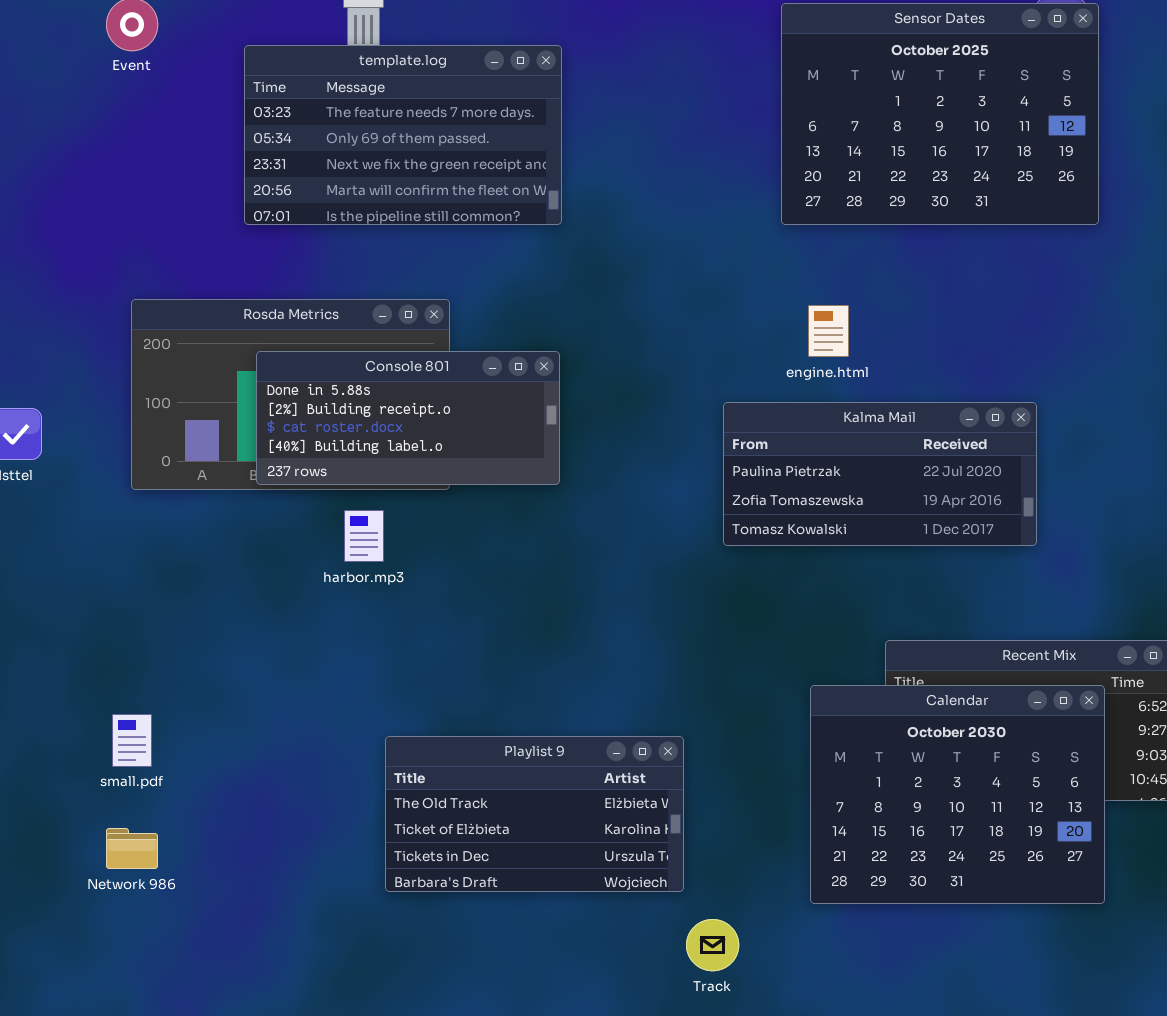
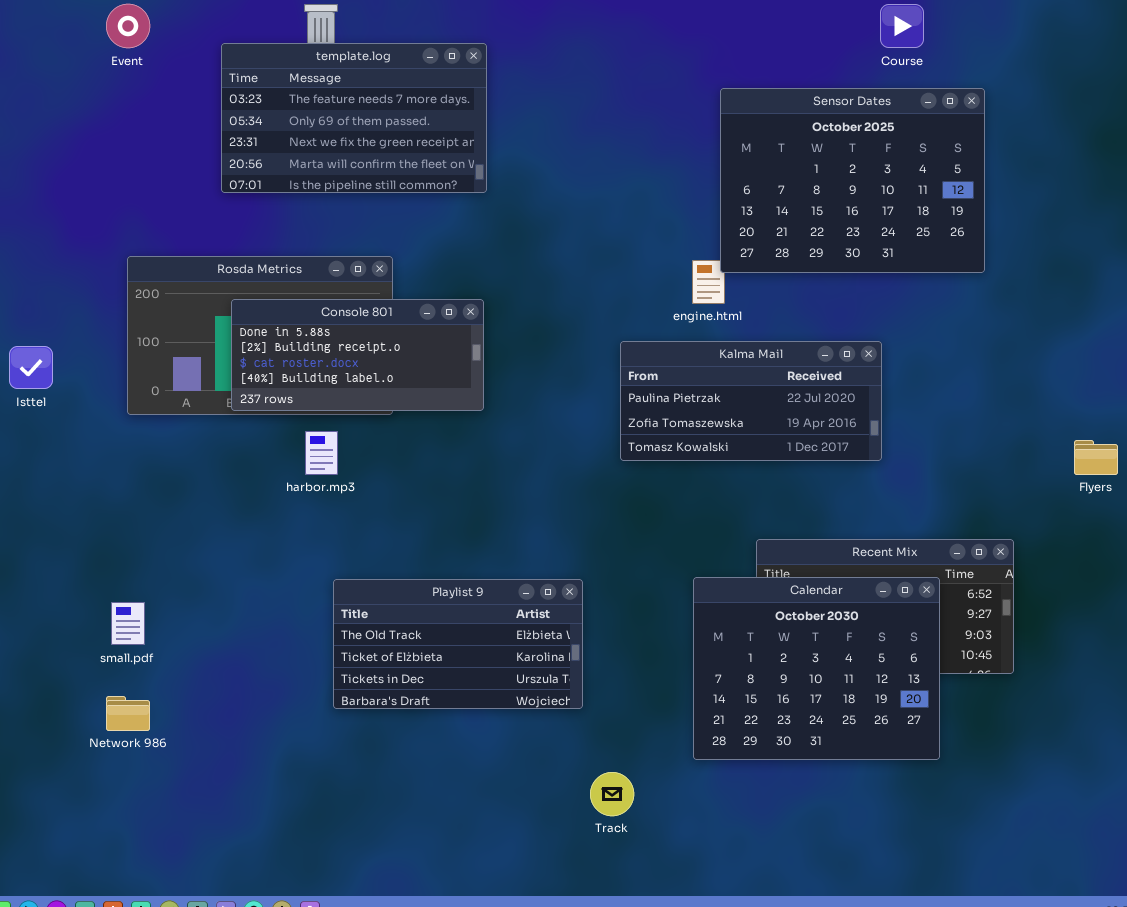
Sensor Dates: [781,3,1099,225] -> [720,88,985,273], moved
Playlist 9: [385,736,684,892] -> [333,579,583,709], moved

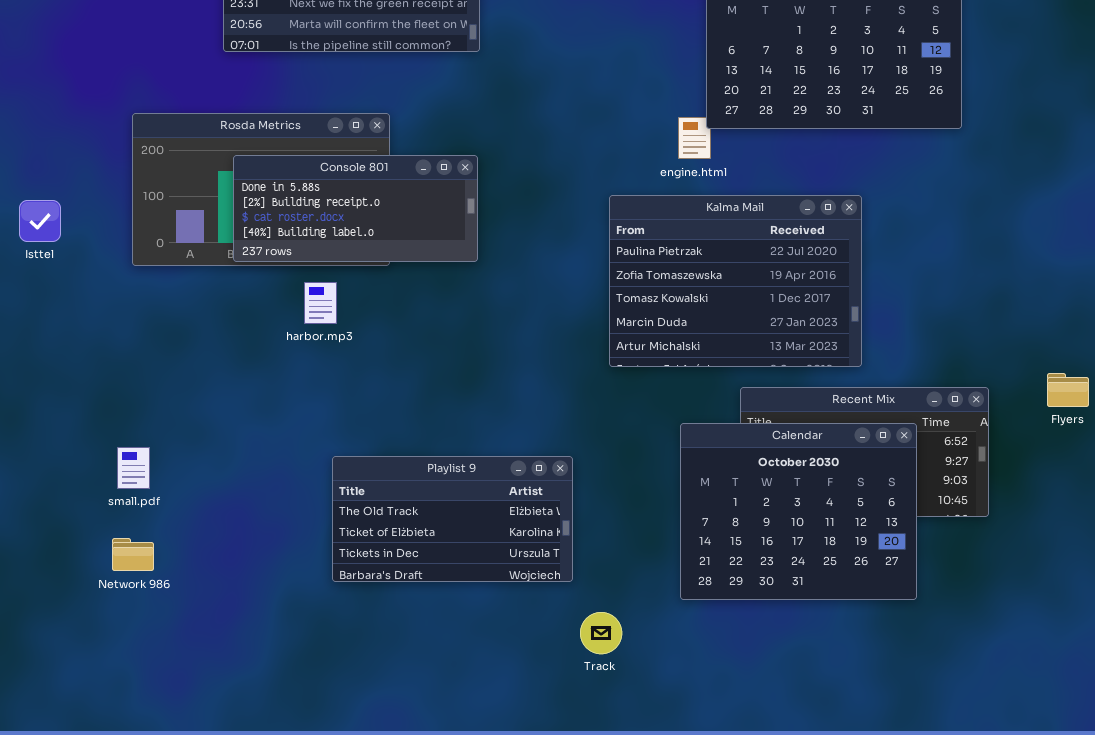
Kalma Mail: [620,341,882,461] -> [609,195,862,367], resized
Flyers: [1074,440,1118,475] -> [1047,373,1089,407], moved
Playlist 9: [333,579,583,709] -> [332,456,573,582], moved

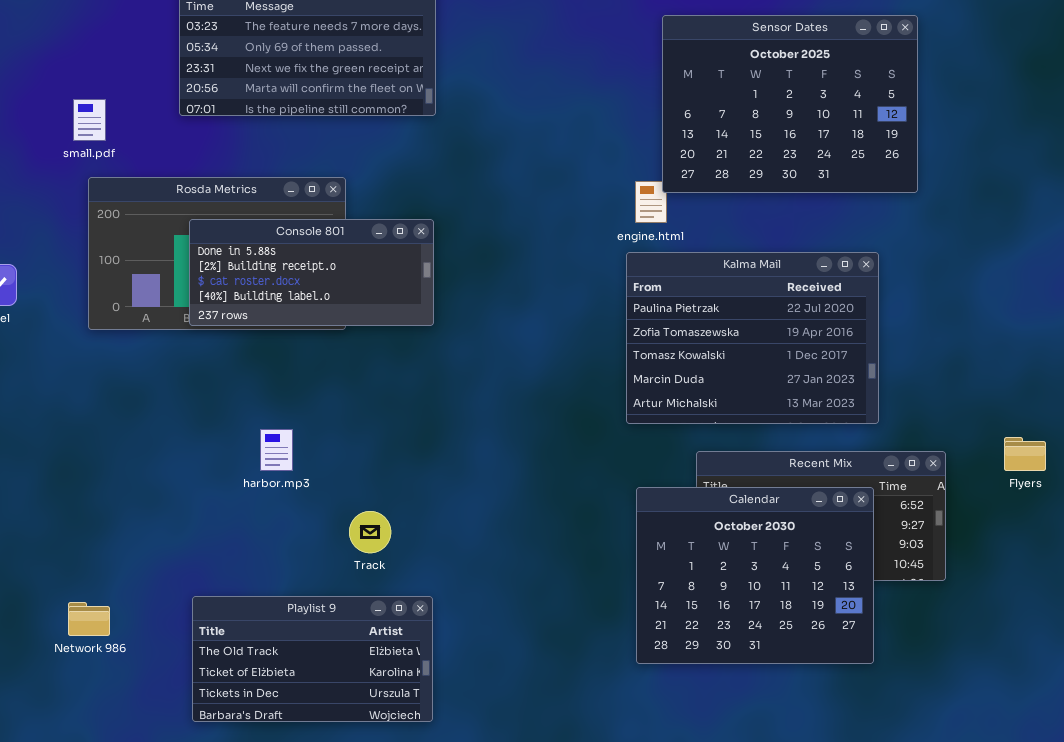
Kalma Mail: [609,195,862,367] -> [626,252,879,424], moved
harbor.mp3: [304,282,337,324] -> [260,429,293,471], moved
small.pdf: [117,447,150,489] -> [73,99,106,141], moved
Playlist 9: [332,456,573,582] -> [192,596,433,722], moved
Track: [580,612,622,654] -> [349,511,391,553], moved

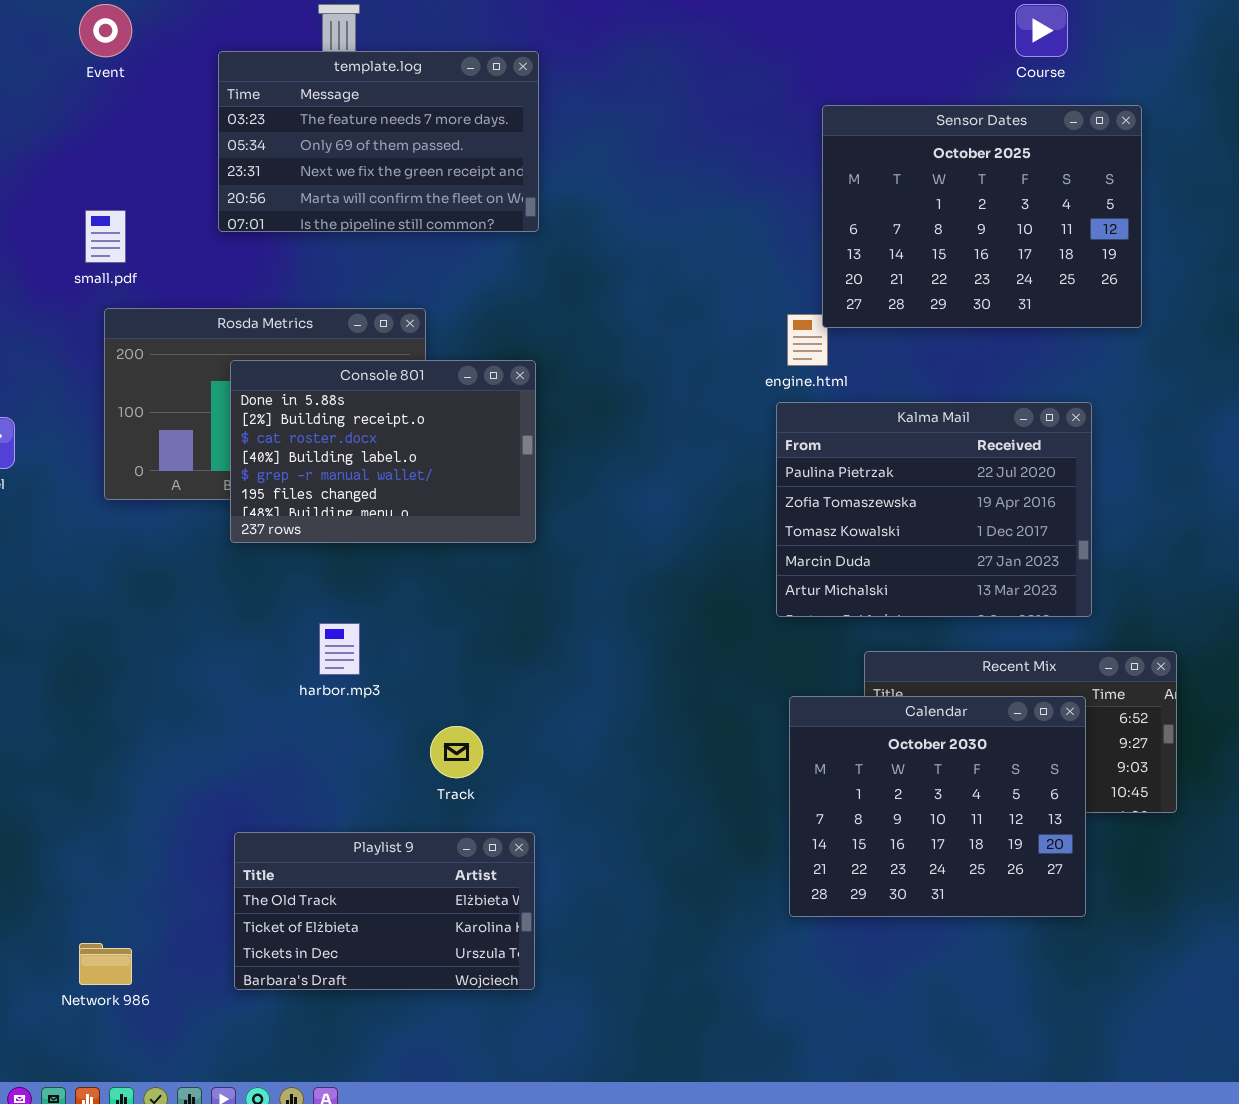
Console 801: [189,219,434,326] -> [230,360,536,543], resized
Network 986: [68,602,110,636] -> [79,943,132,985], moved

